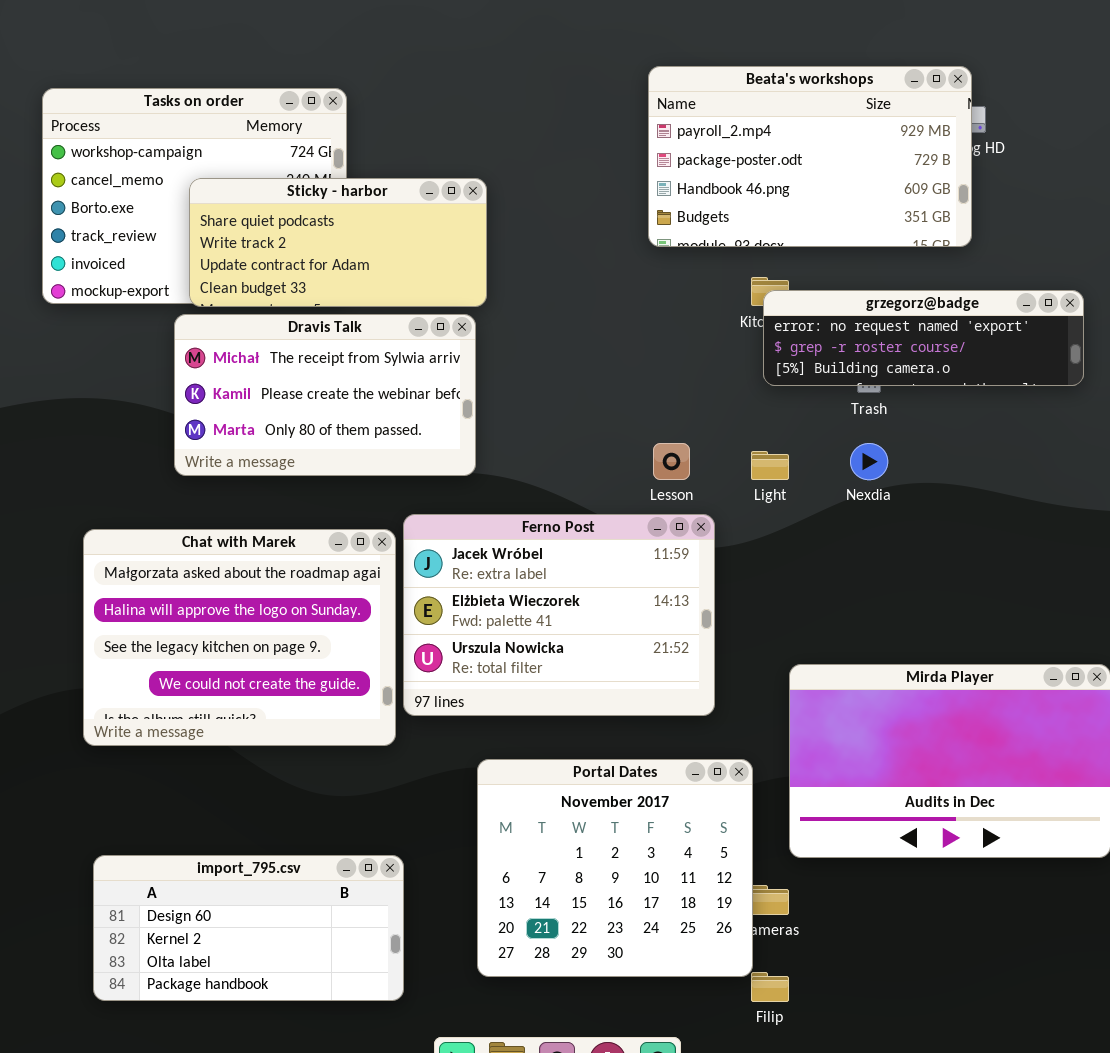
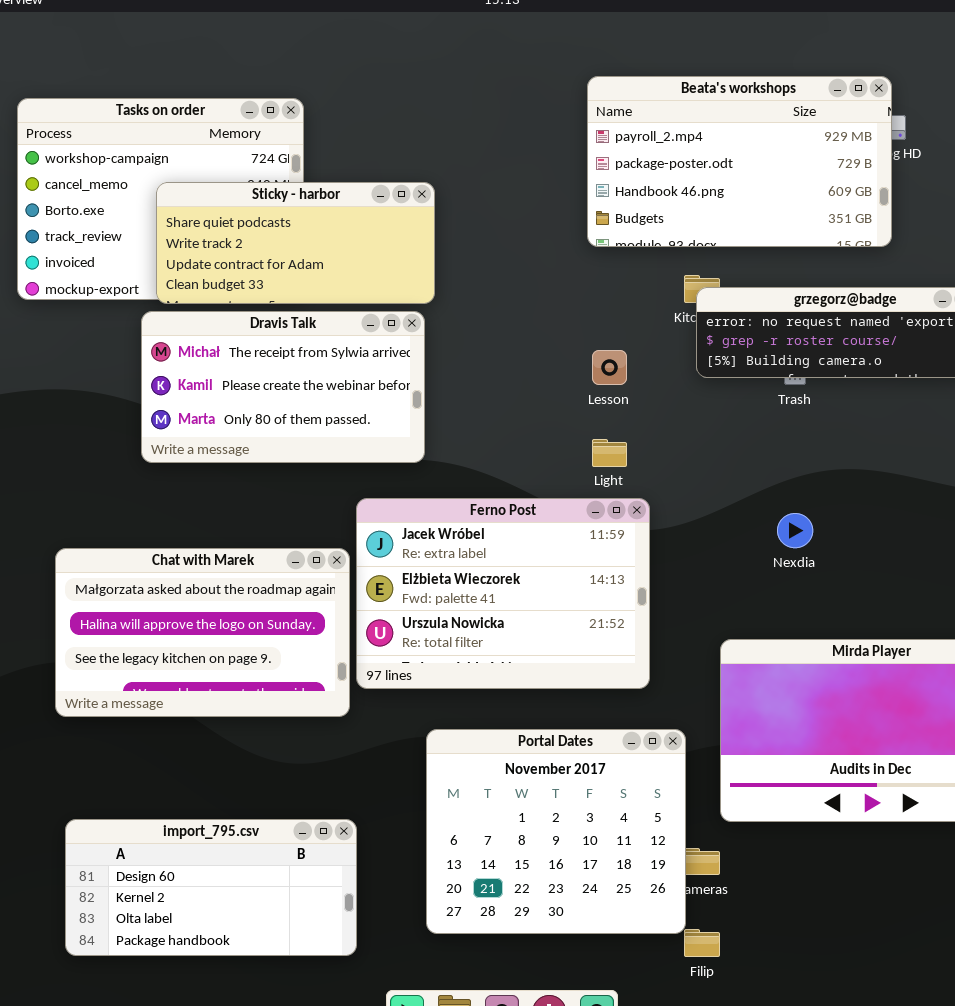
Lesson: [653,443,690,480] -> [592,350,627,385], moved
Nexdia: [850,443,888,480] -> [777,513,813,548], moved
Light: [751,451,789,480] -> [592,439,627,467], moved
Chat with Marek: [83,529,396,746] -> [55,548,350,717], resized

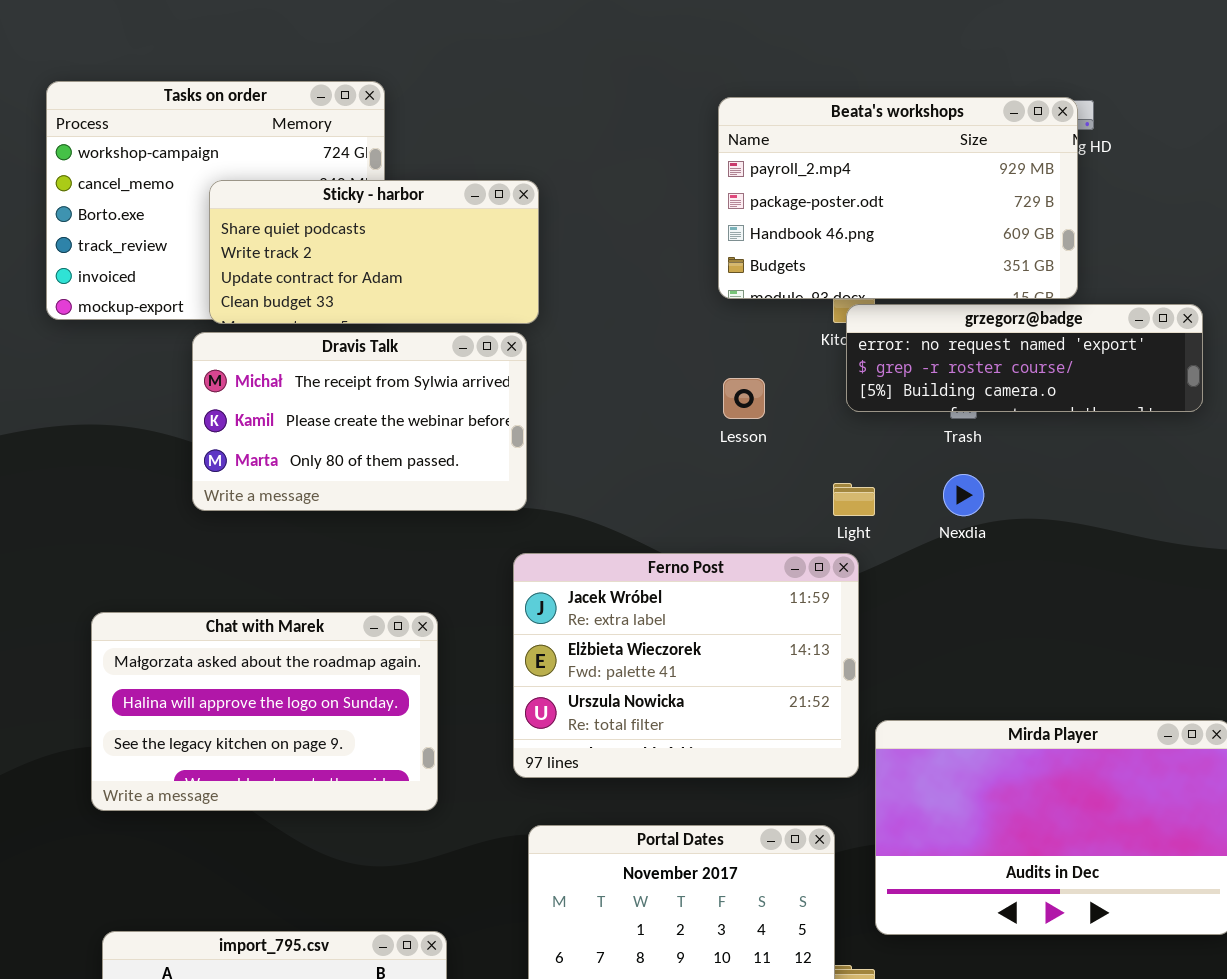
Beata's workshops: [587,76,892,247] -> [718,97,1078,299], moved
Light: [592,439,627,467] -> [833,483,875,516], moved
Ferno Post: [356,498,650,689] -> [513,553,859,778], moved
Nexdia: [777,513,813,548] -> [943,474,984,516], moved

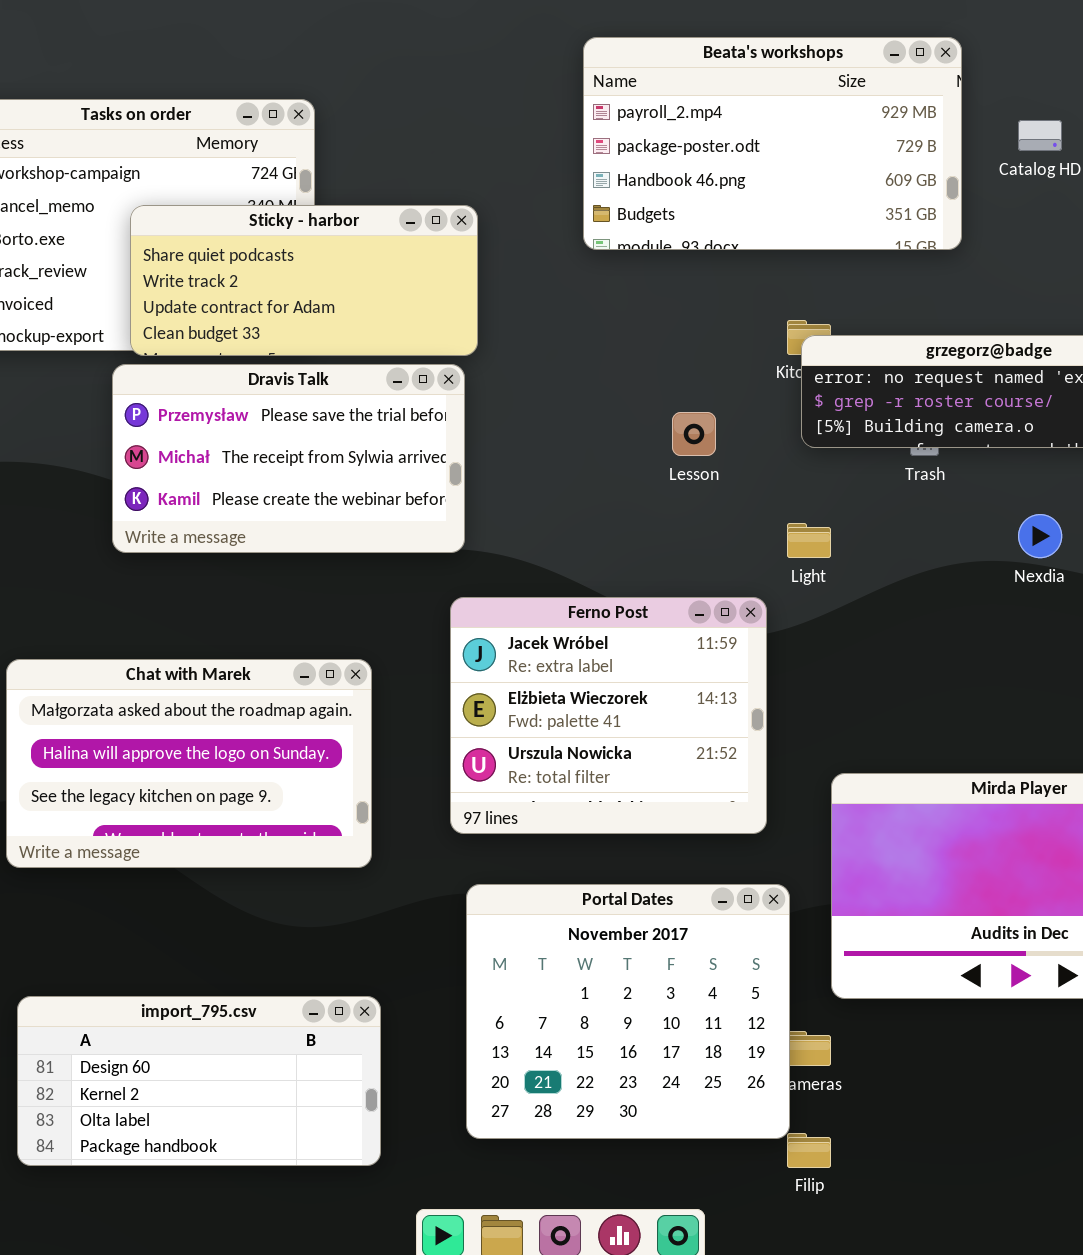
Beata's workshops: [718,97,1078,299] -> [583,37,962,250], moved
Dravis Talk: [192,332,527,511] -> [112,364,465,553], scrolled up 1 row
Nexdia: [943,474,984,516] -> [1018,514,1062,558], moved
Ferno Post: [513,553,859,778] -> [450,597,767,834], resized

